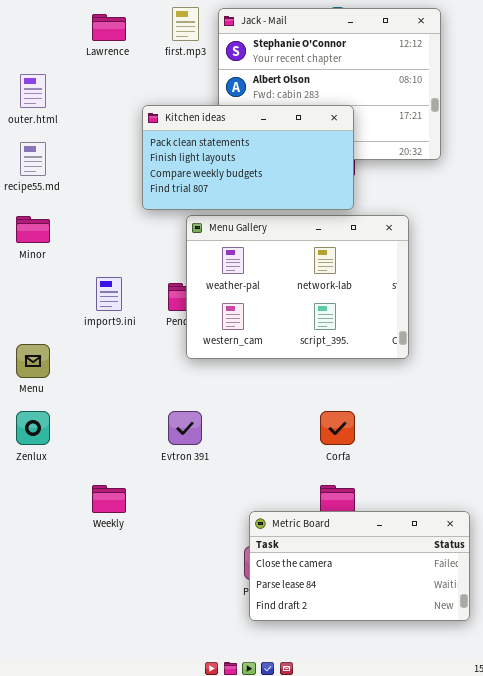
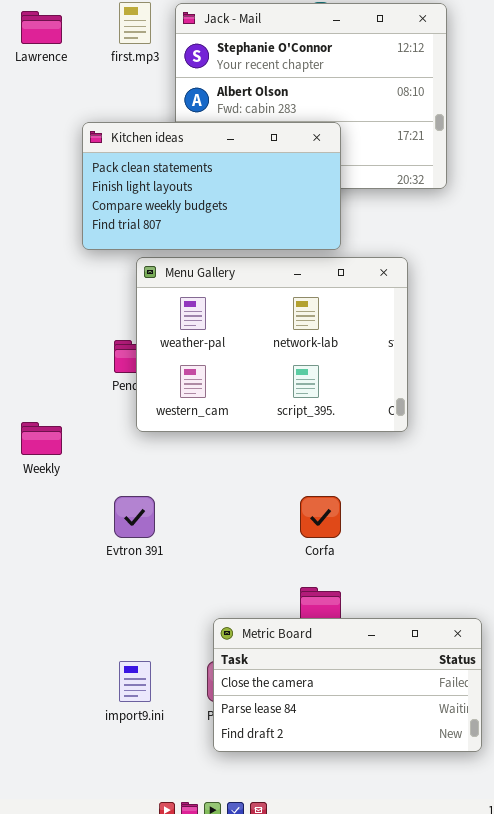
import9.ini: [96,277,122,311] -> [119,661,151,702], moved
Weekly: [92,485,126,513] -> [21,422,62,455], moved

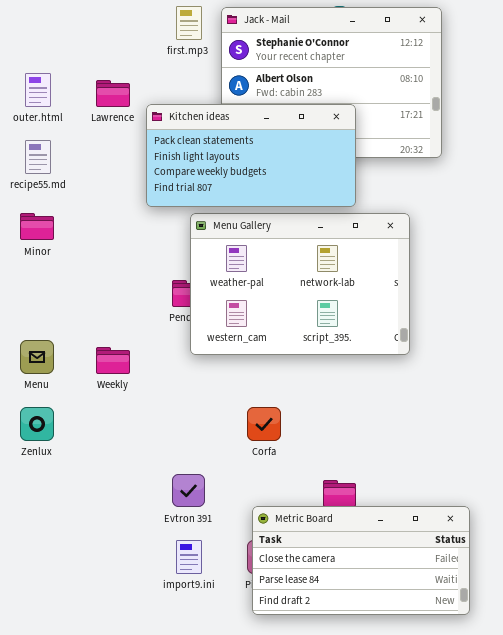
Lawrence: [21,11,62,44] -> [96,80,130,107], moved
Evtron 391: [114,496,155,538] -> [172,474,205,507], moved
Corfa: [300,496,341,538] -> [247,407,281,441], moved

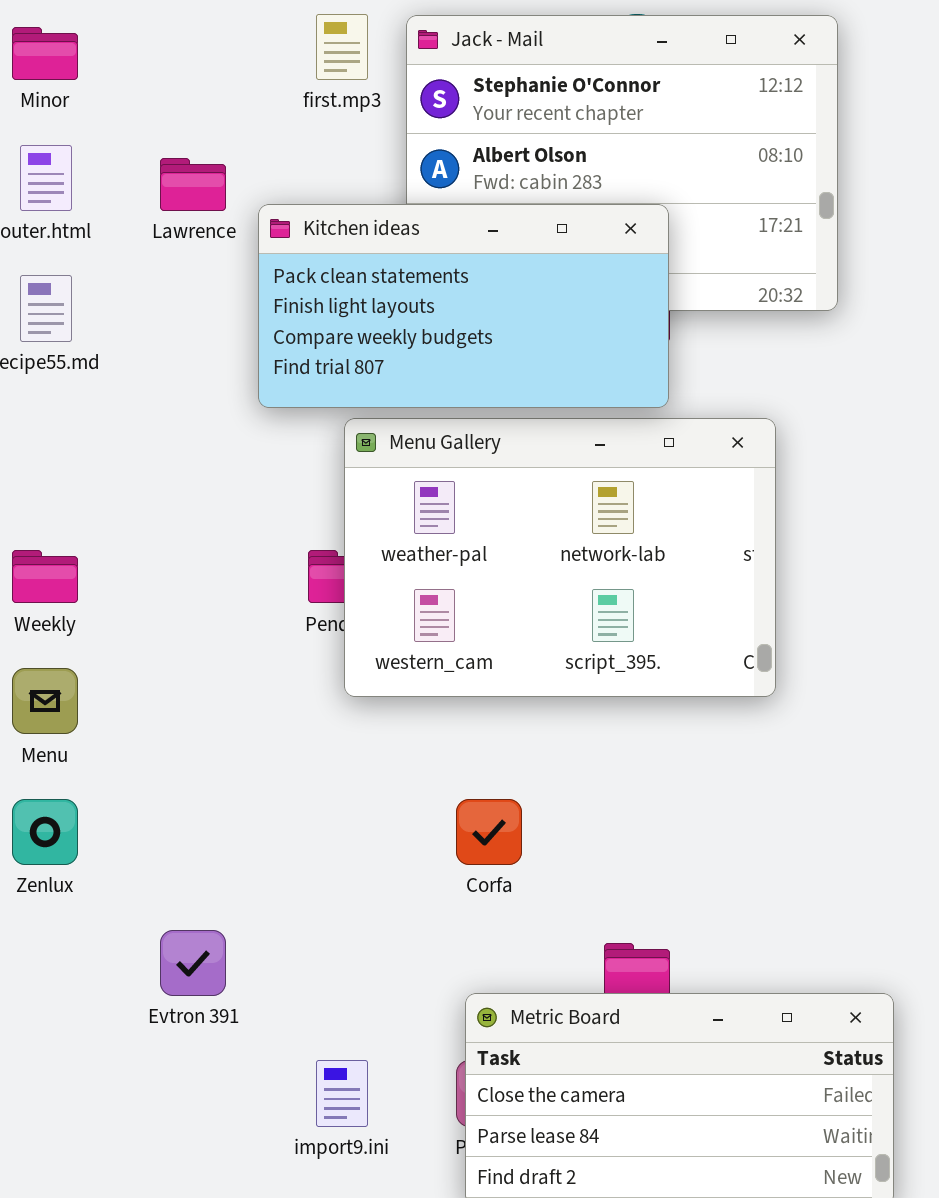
Minor: [20,213,54,240] -> [12,27,78,80], moved
Weekly: [96,347,130,374] -> [12,550,78,603], moved
Evtron 391: [172,474,205,507] -> [160,930,226,996], moved

